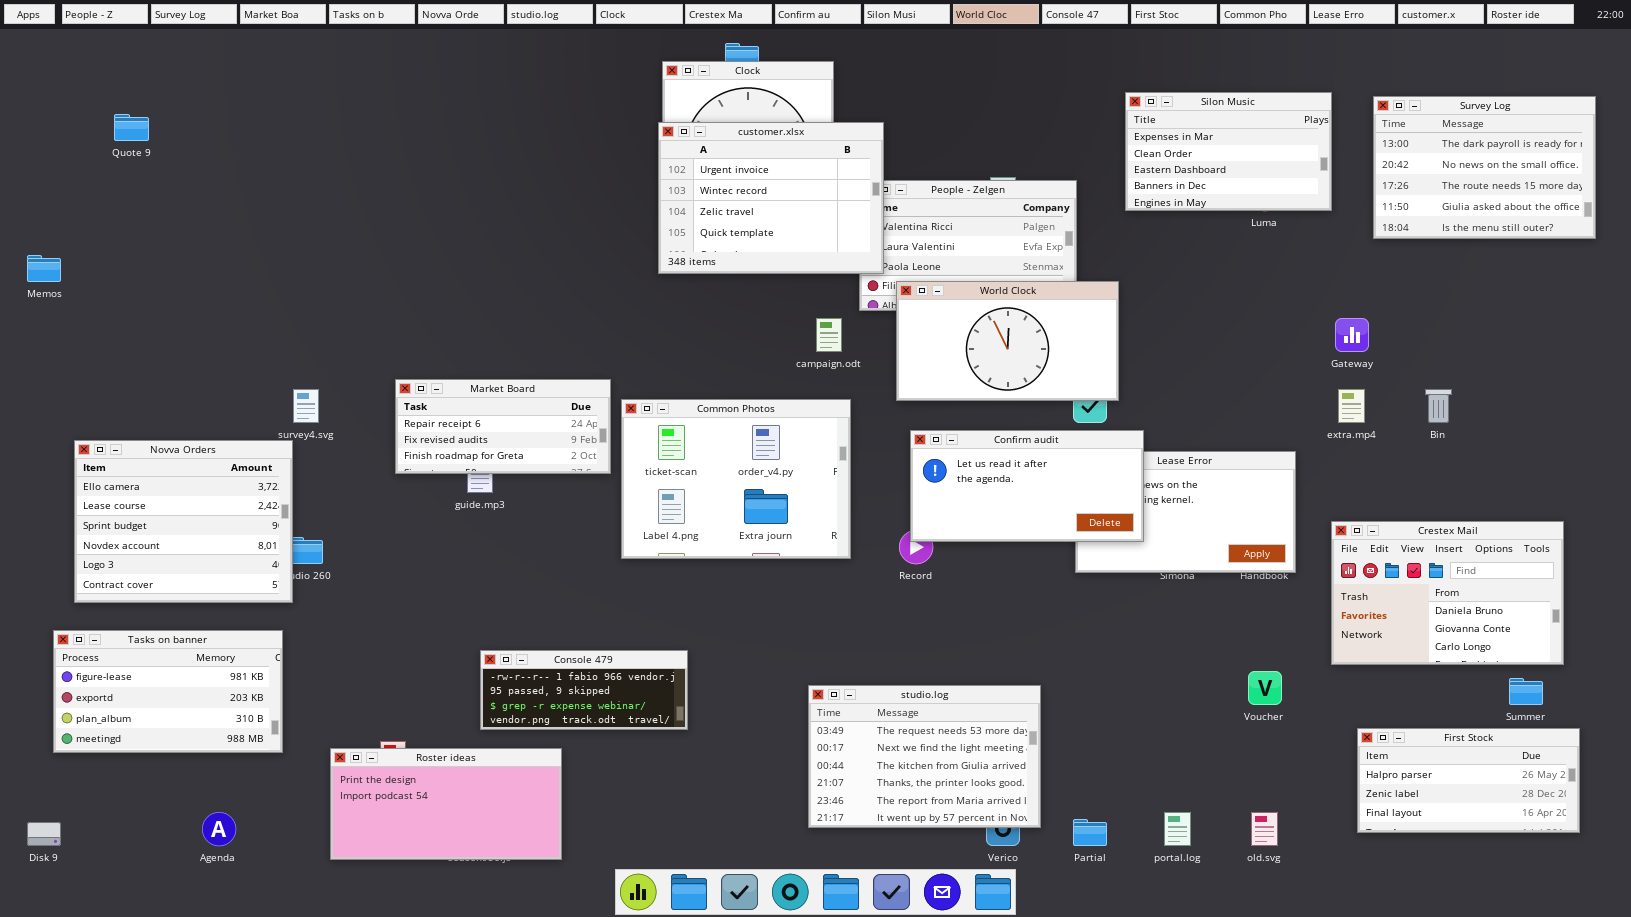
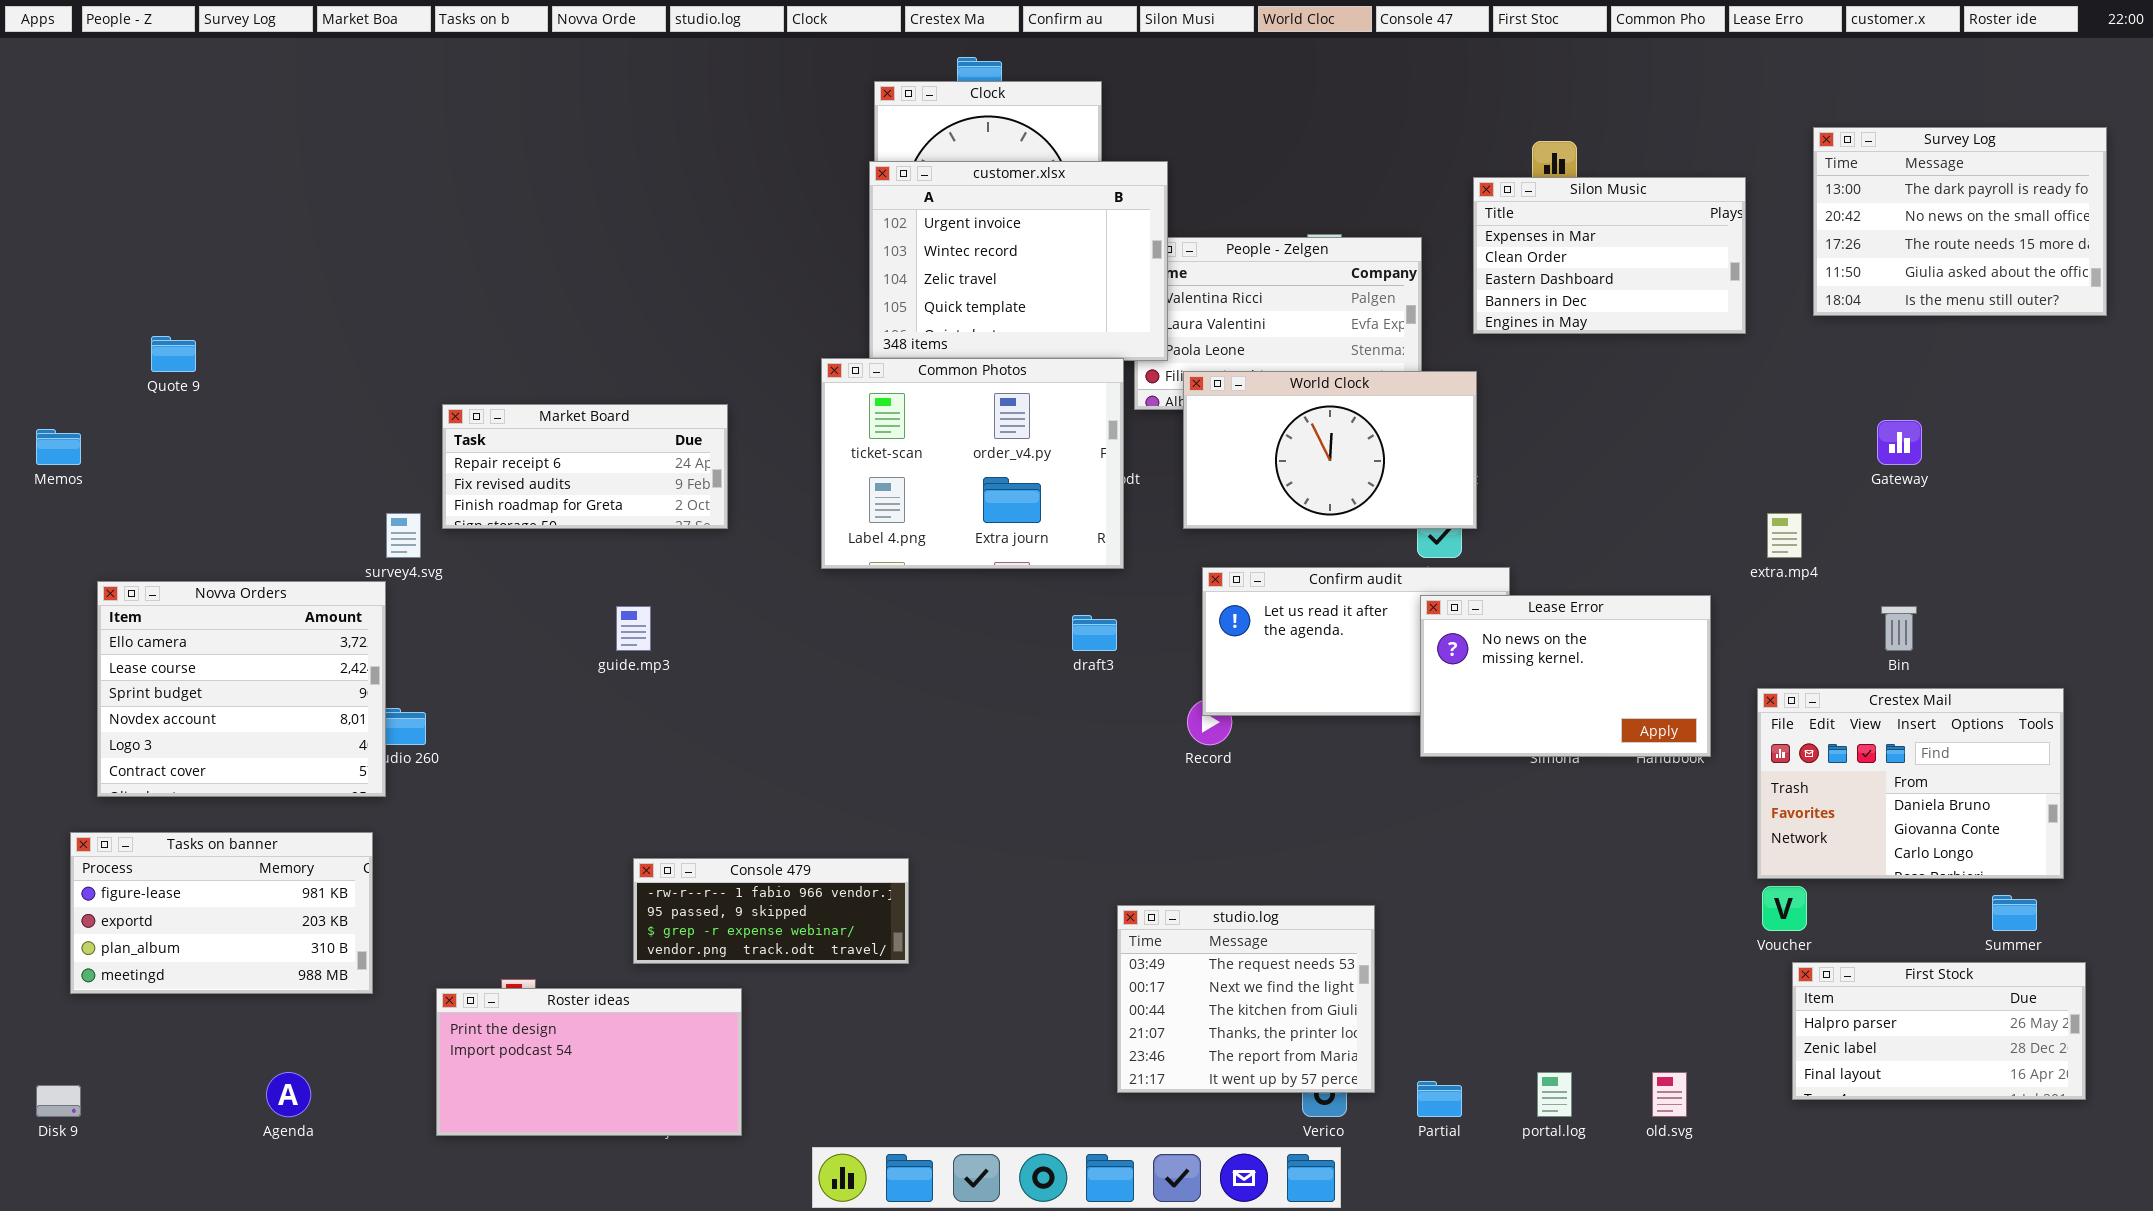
Silon Music: [1125,92,1332,211] -> [1473,177,1746,334], moved
Quote 9: [114,114,149,141] -> [151,336,196,372], moved
Memos: [27,255,61,282] -> [36,429,81,465], moved
Gateway: [1335,318,1369,352] -> [1877,420,1922,465], moved
Market Board: [395,379,611,474] -> [442,404,728,529], moved
Bin: [1425,389,1452,423] -> [1881,606,1917,651], moved
Common Photos: [621,399,851,559] -> [821,358,1124,569], moved
Lease Error: [1075,451,1296,573] -> [1420,595,1711,757], raised
Voucher: [1248,671,1282,705] -> [1762,886,1807,931], moved
studio.log: [808,685,1041,828] -> [1117,905,1375,1093], resized

